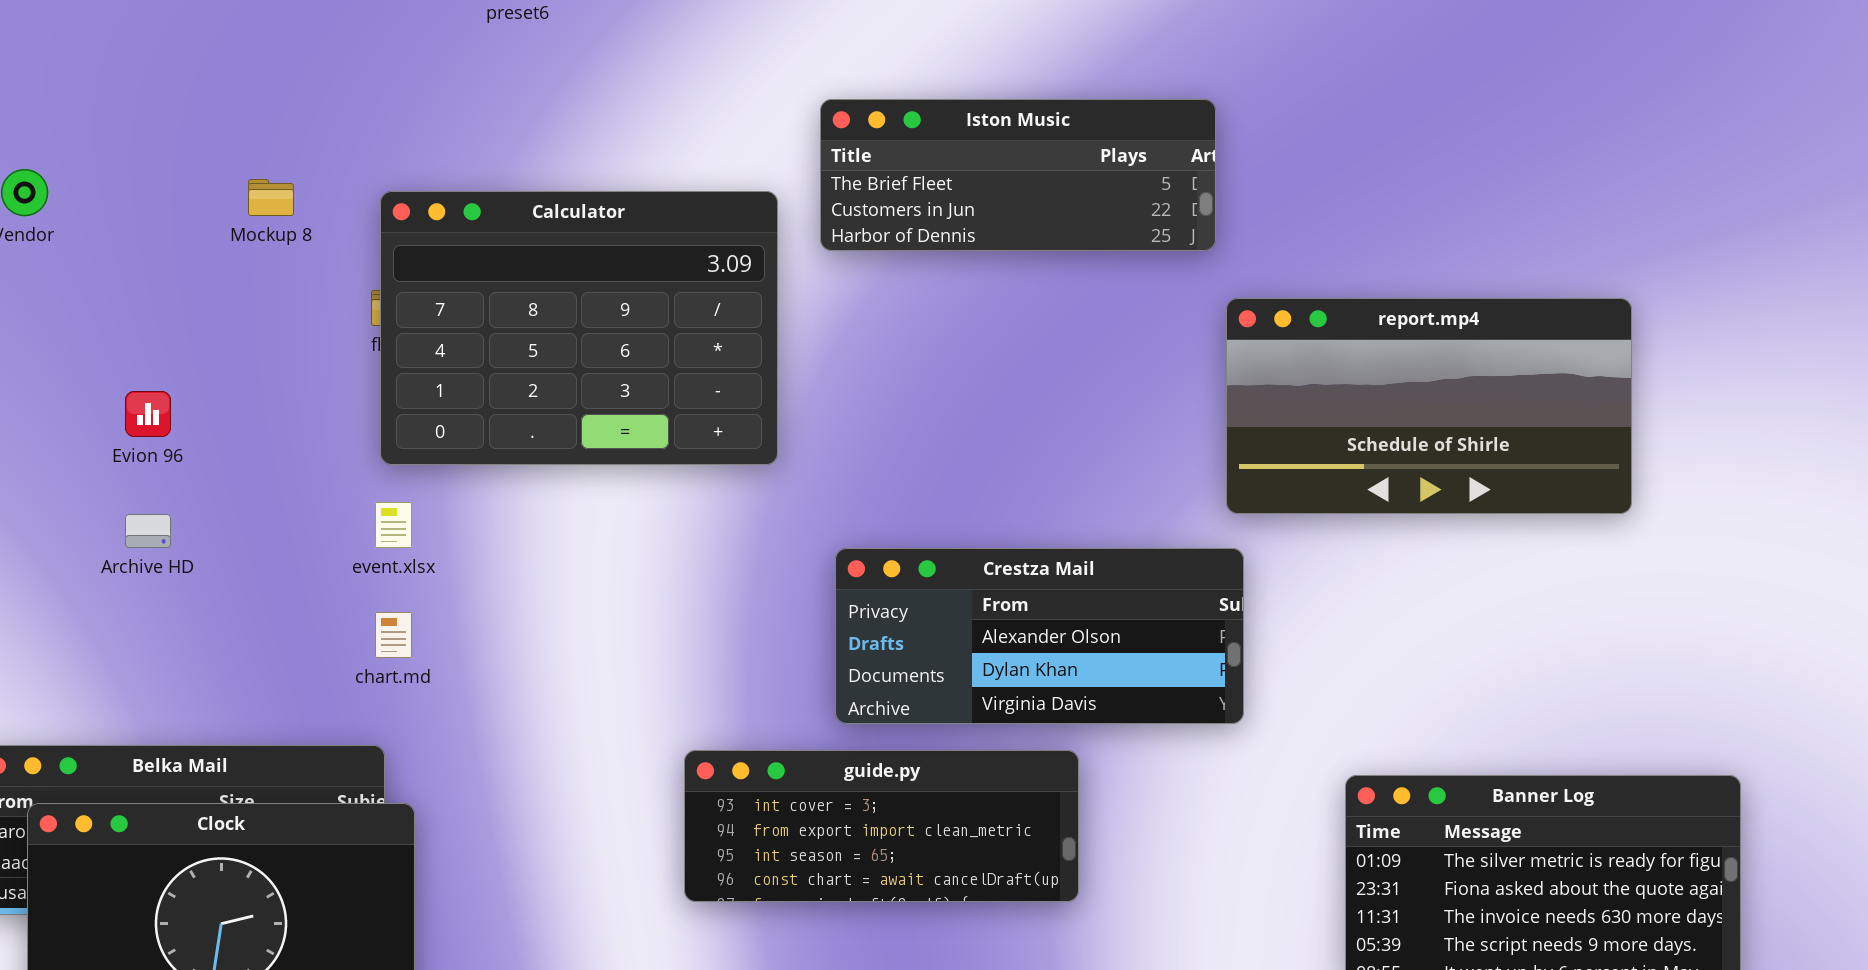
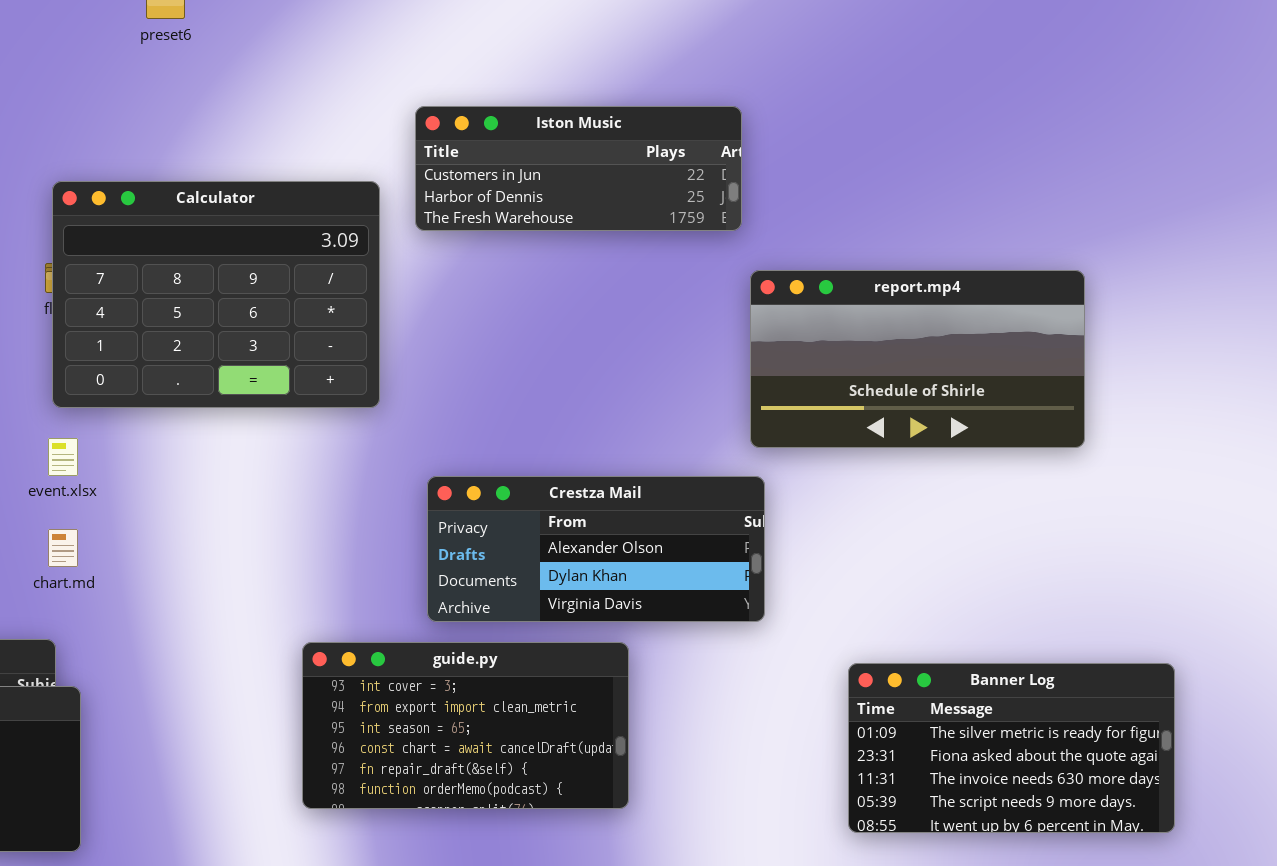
Iston Music: [820,99,1216,251] -> [415,106,742,231], scrolled down 1 row
guide.py: [684,750,1079,902] -> [302,642,629,809], resized

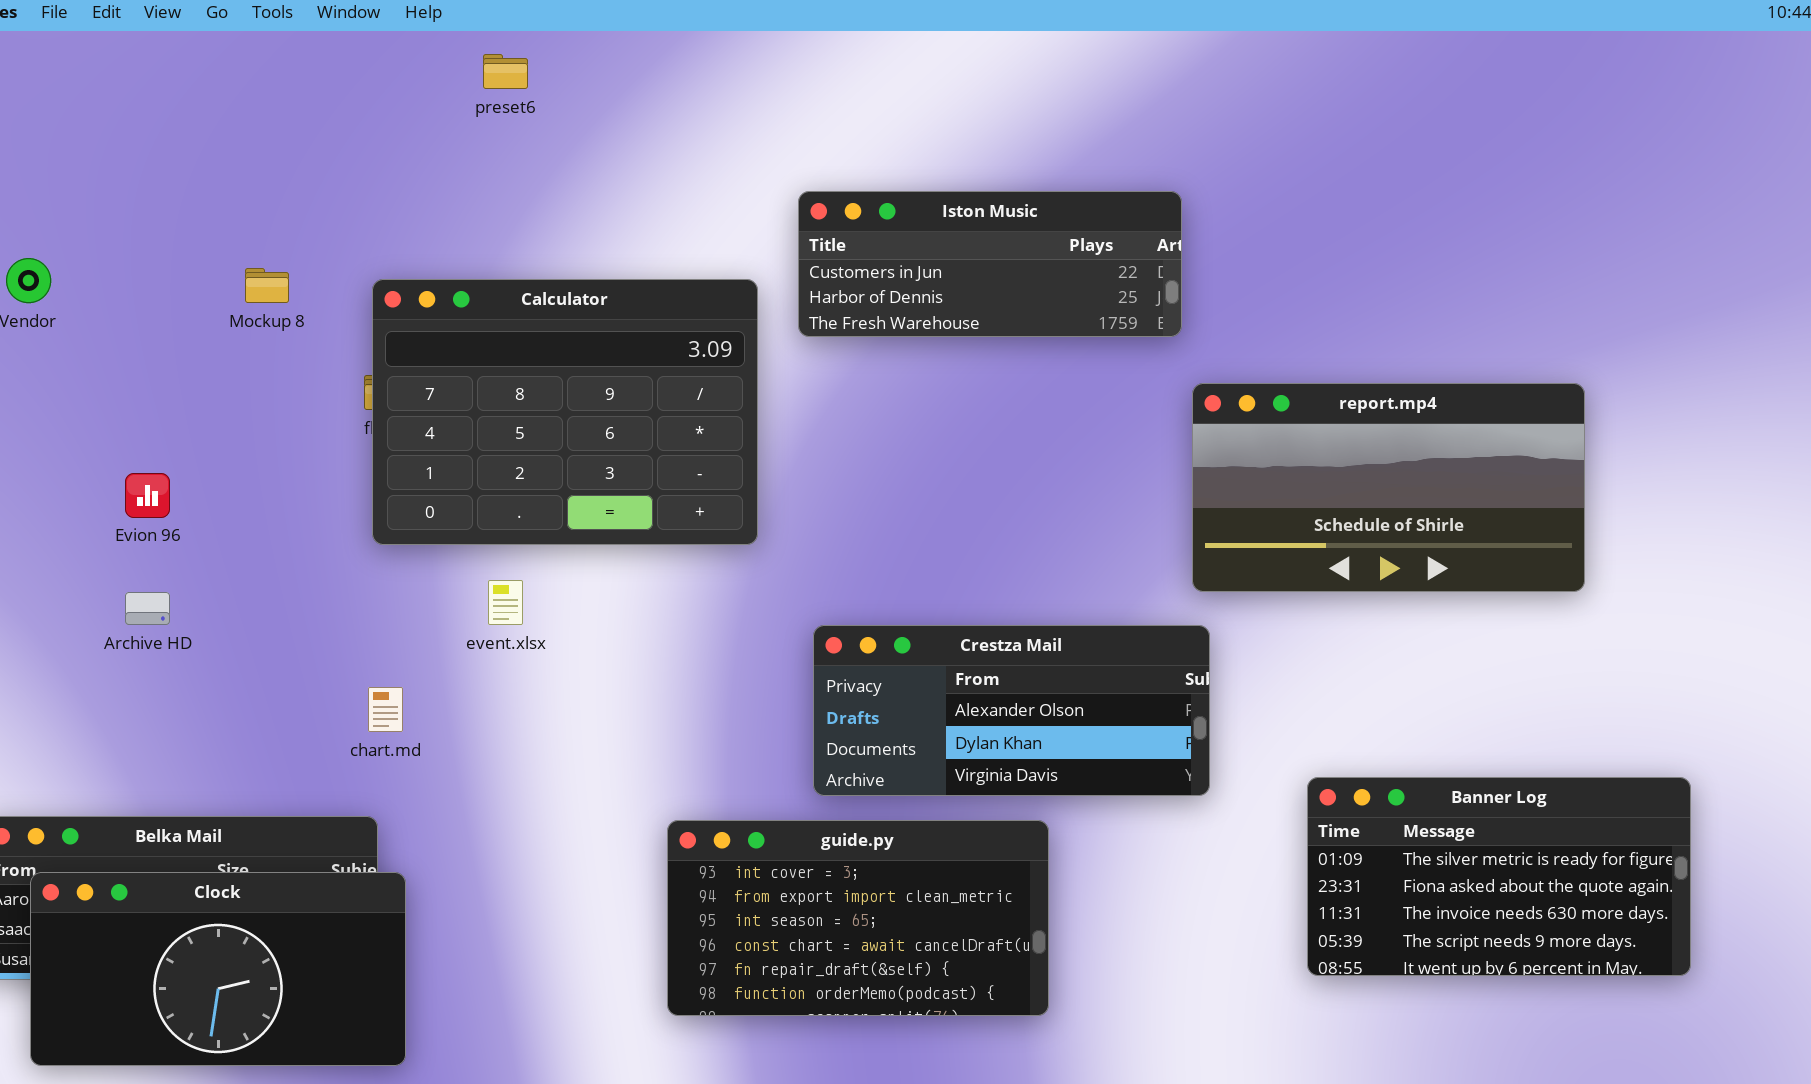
event.xlsx: [48,438,78,476] -> [488,580,523,625], moved
Banner Log: [848,663,1175,833] -> [1307,777,1691,976], moved

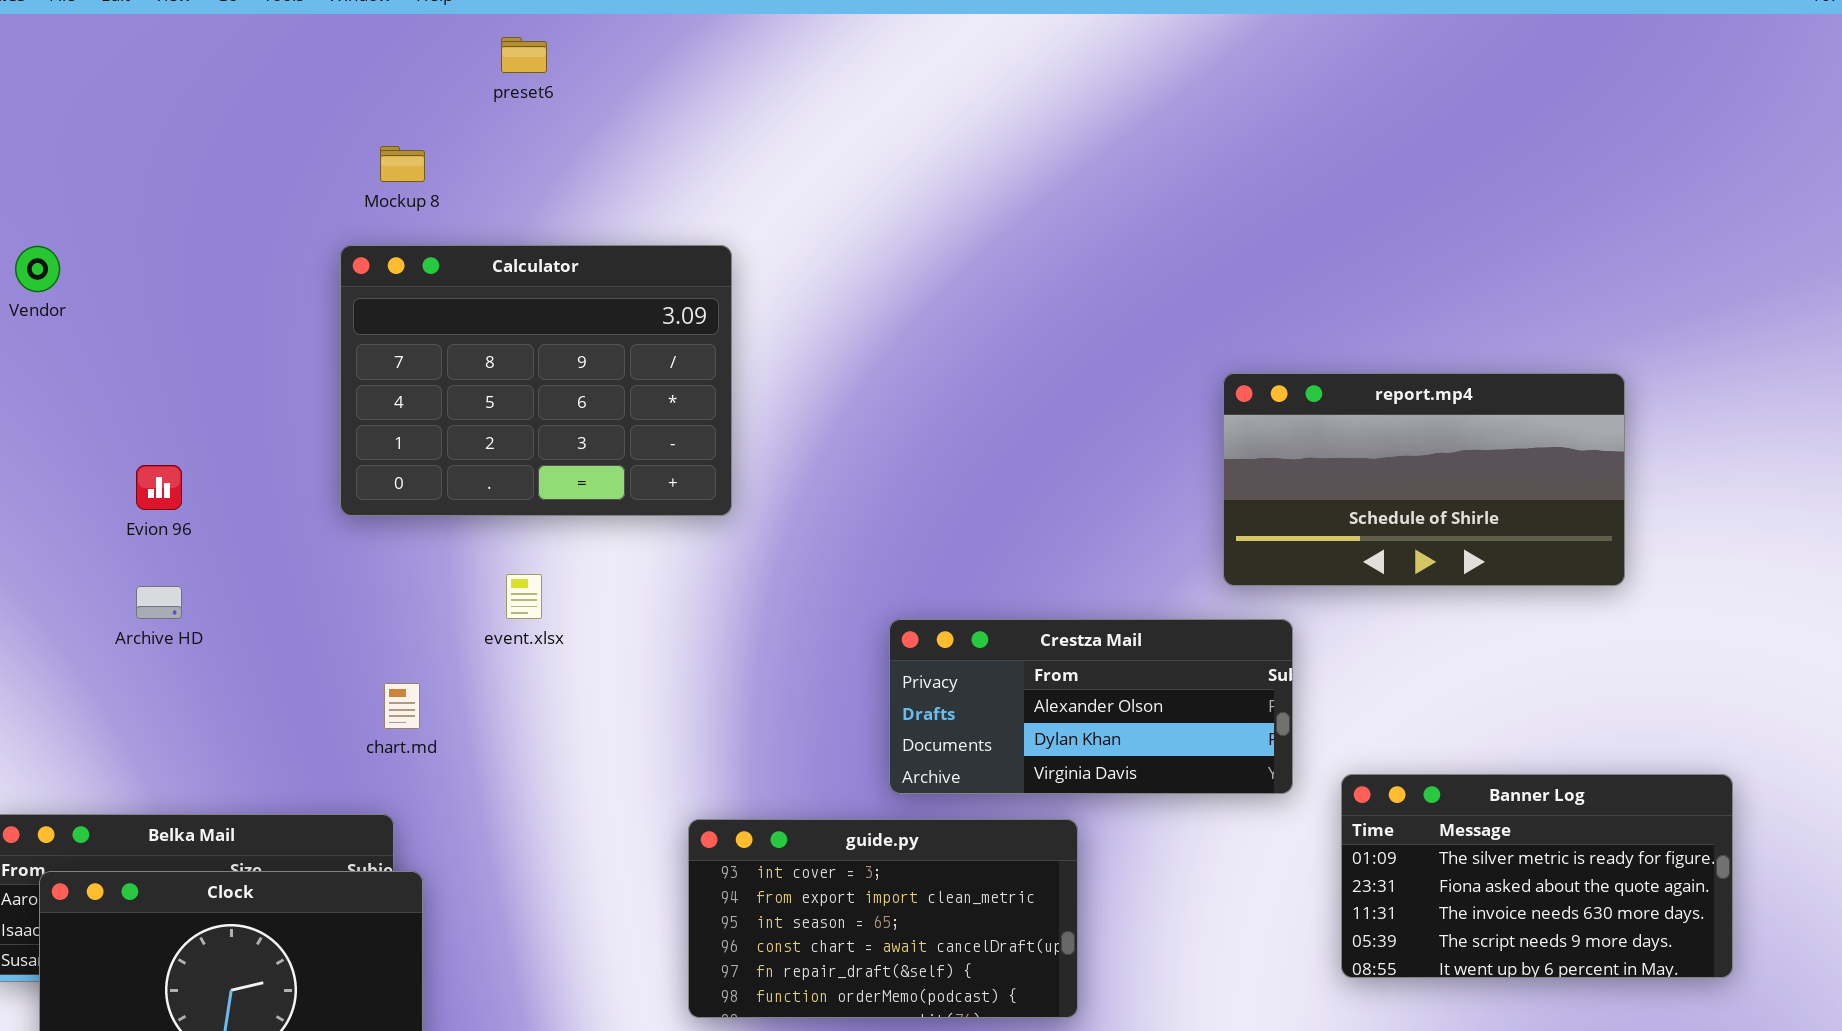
Iston Music: [798,191,1182,337] -> none, closed
Mockup 8: [245,268,289,303] -> [380,146,425,182], moved
Calculator: [372,279,758,545] -> [340,245,732,516], moved
Crestza Mail: [813,625,1210,796] -> [889,619,1293,794], moved

